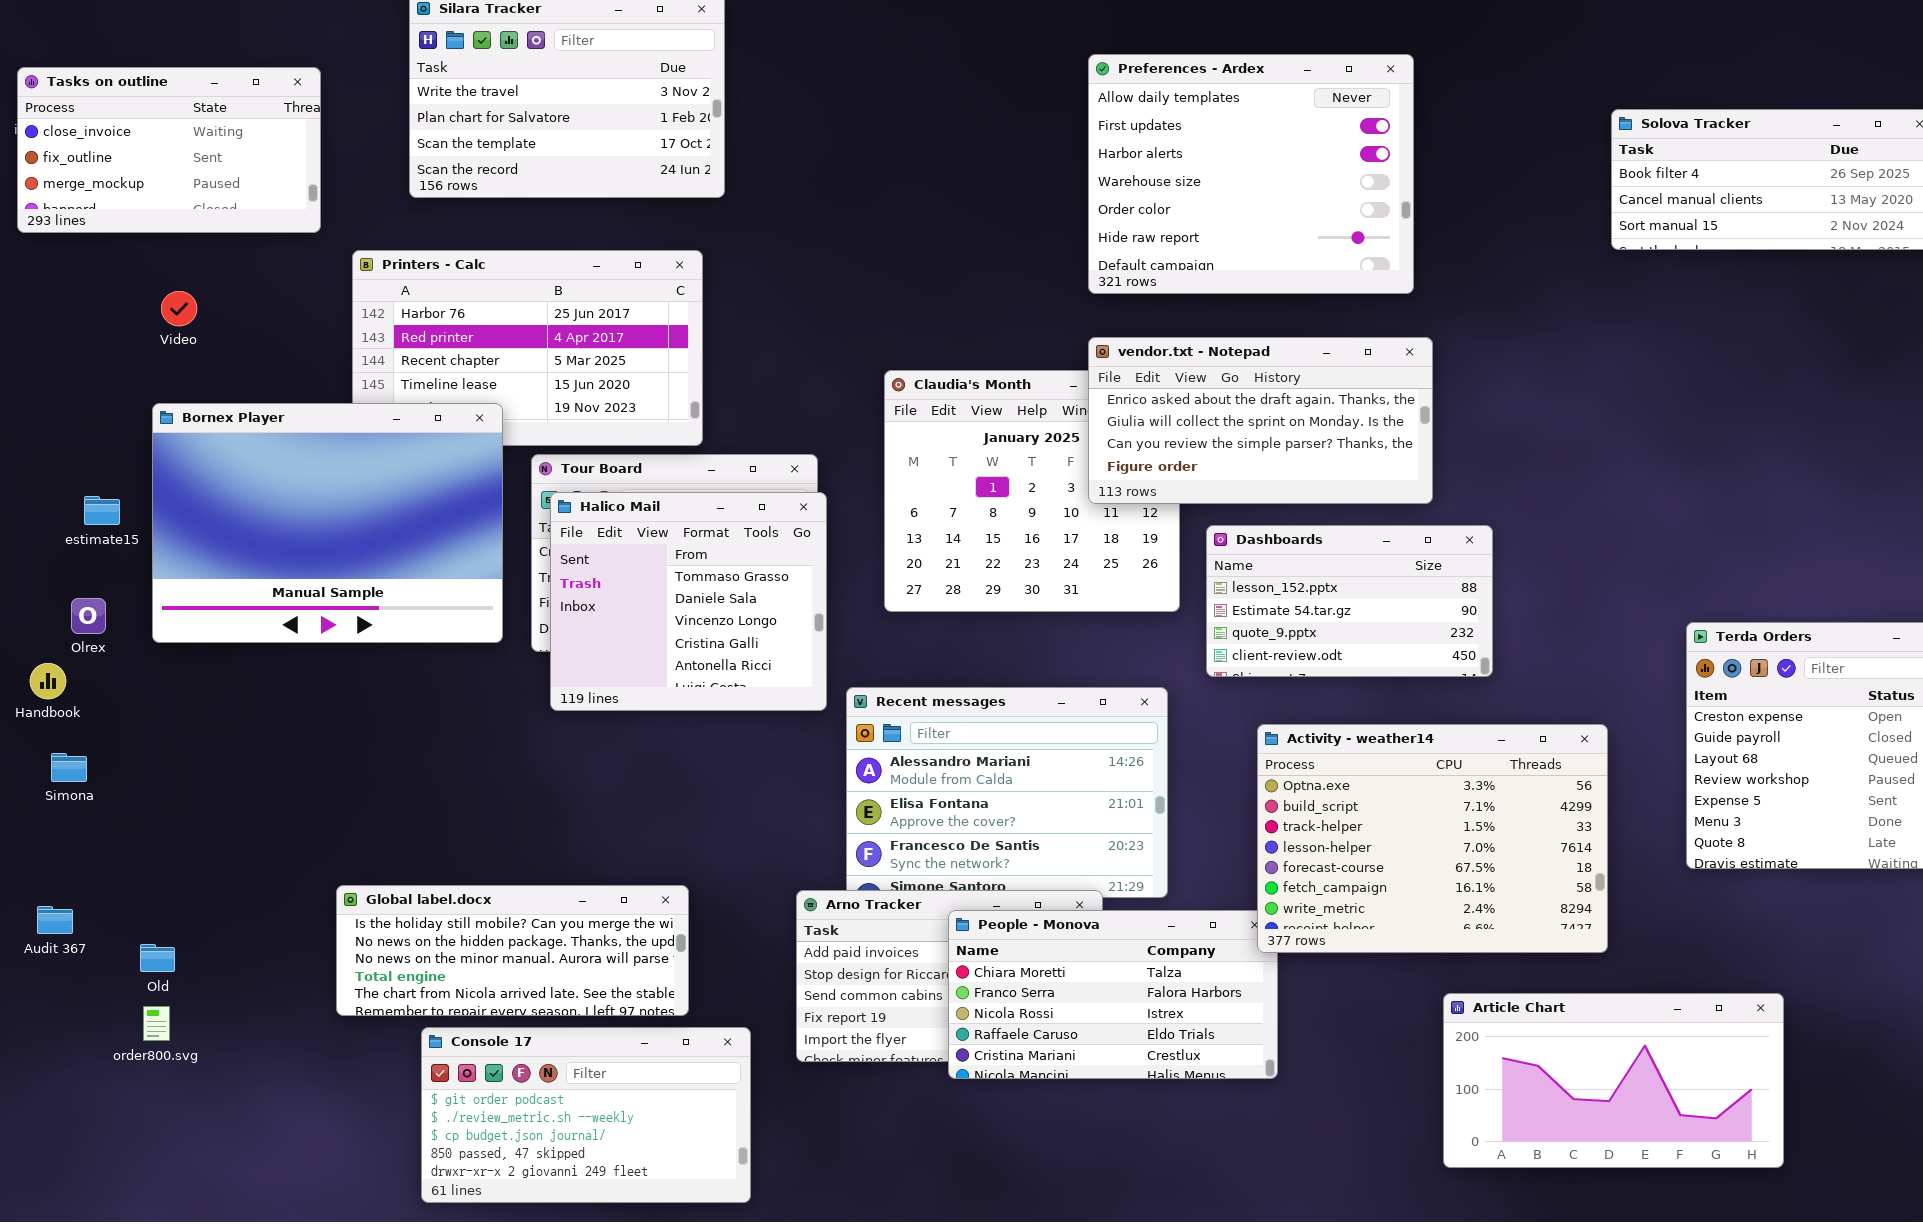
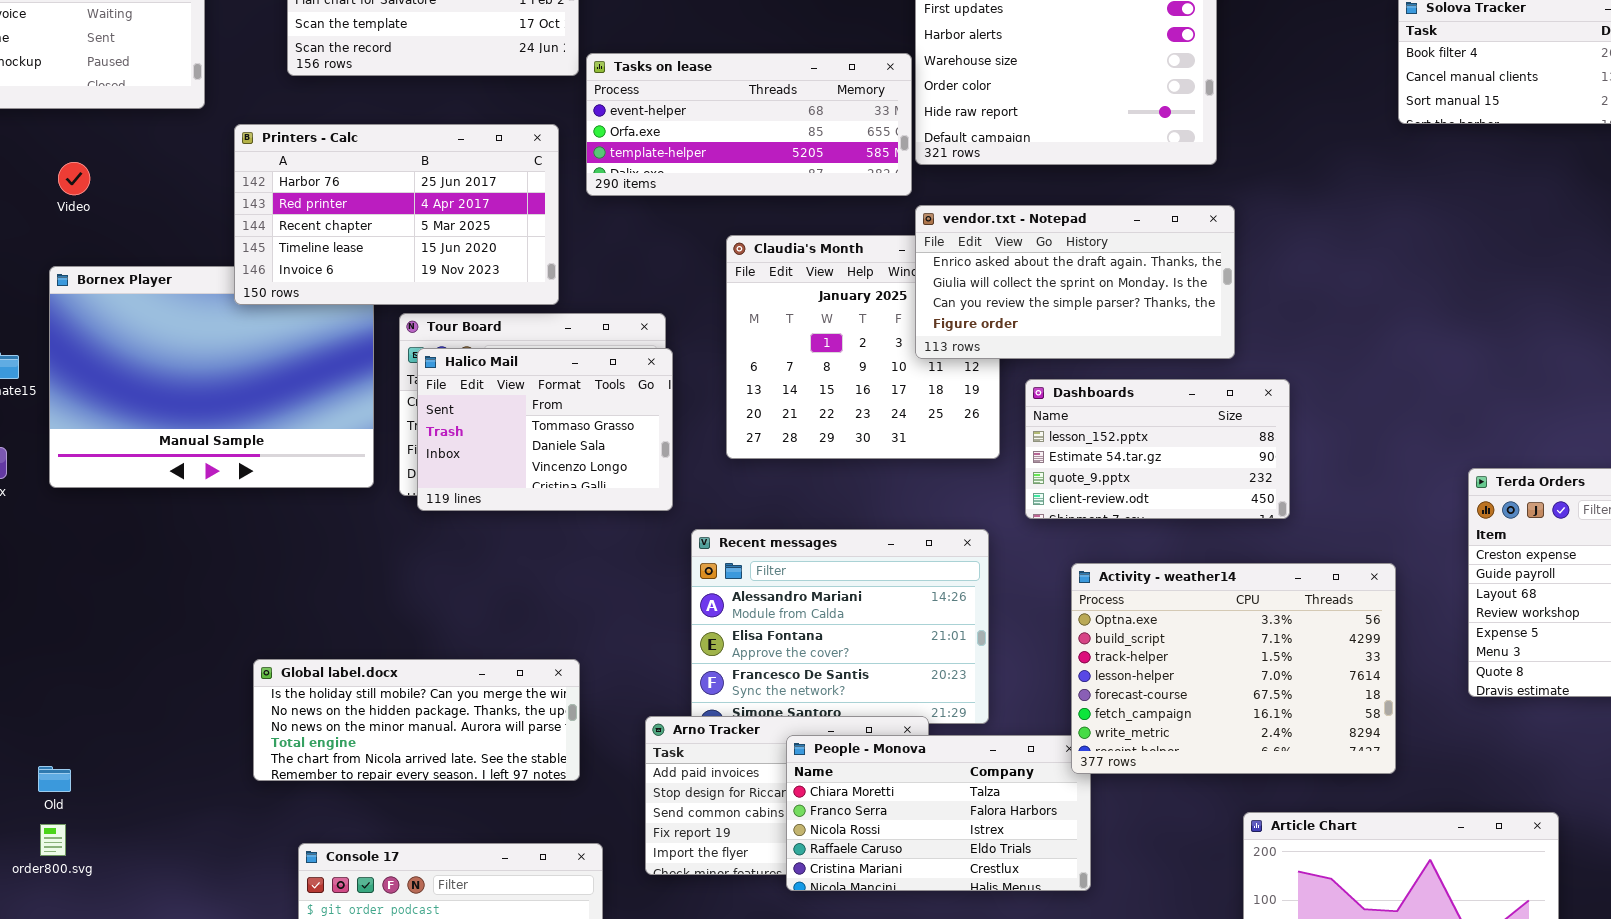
Tasks on lease: none -> [586,53,912,196], opened
Printers - Calc: [352,250,703,446] -> [234,124,559,305], raised
Halico Mail: [550,492,827,711] -> [417,348,673,511], resized
Global label.docx: [336,885,689,1016] -> [253,659,580,781], moved

